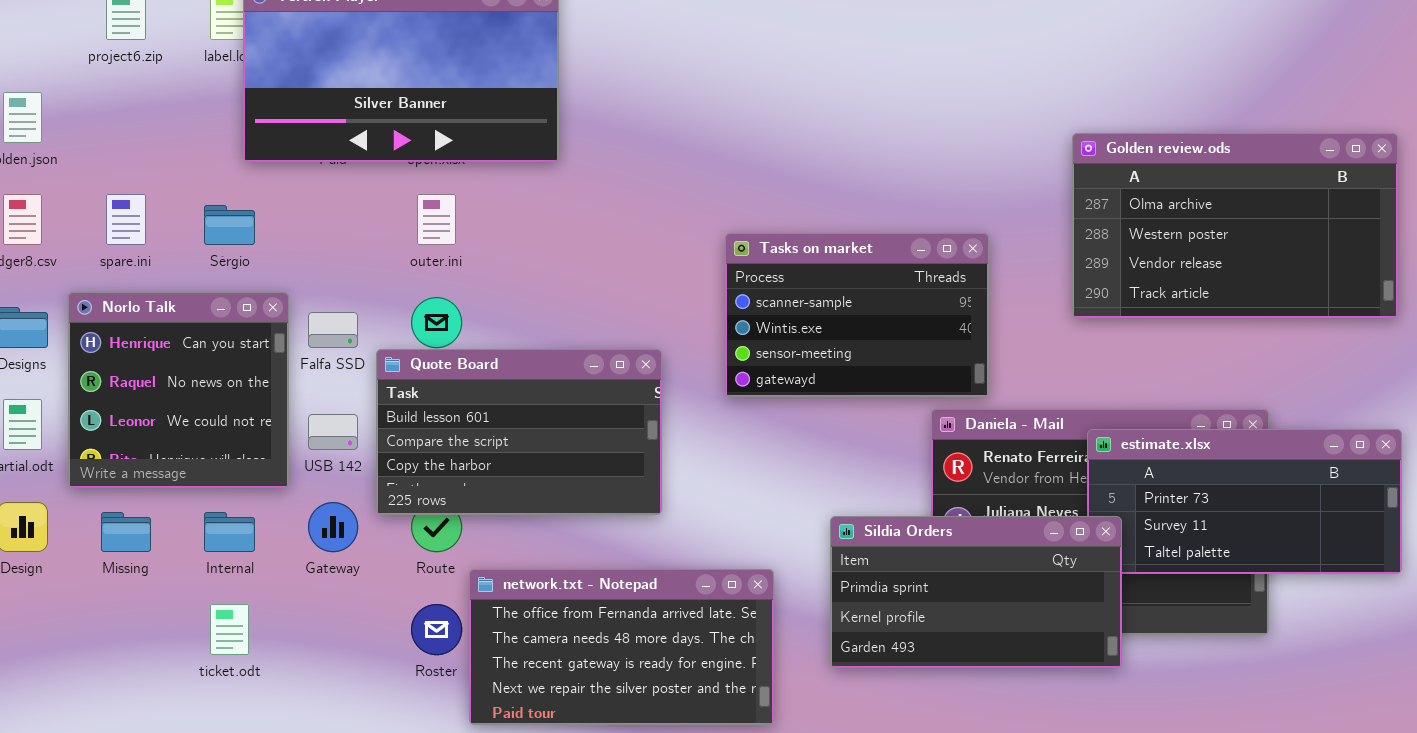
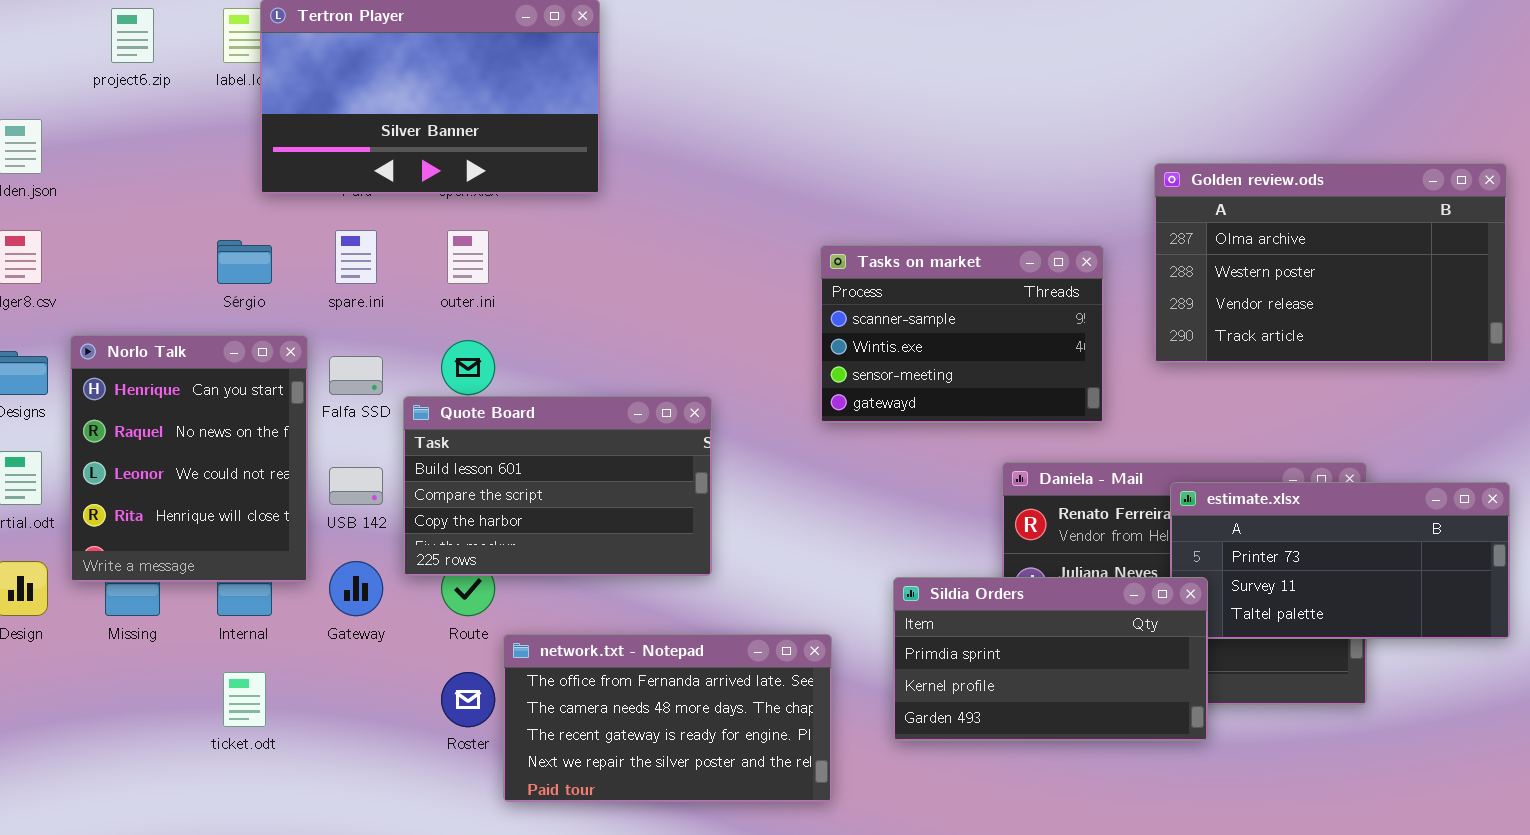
spare.ini: [106,194,146,245] -> [335,230,377,284], moved
Tasks on market: [725,233,989,397] -> [820,245,1104,423], moved
Norlo Talk: [68,292,289,488] -> [70,335,308,582], resized

